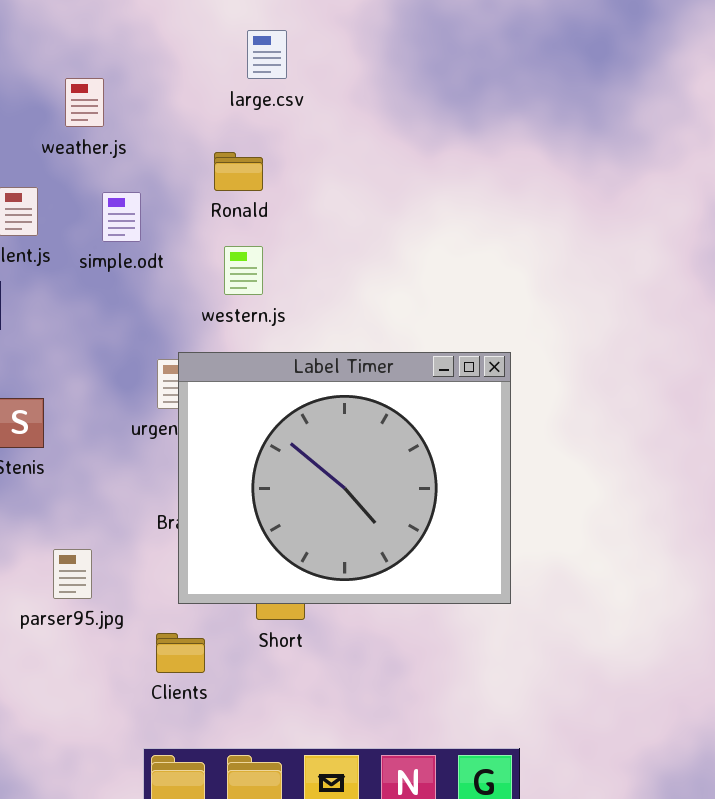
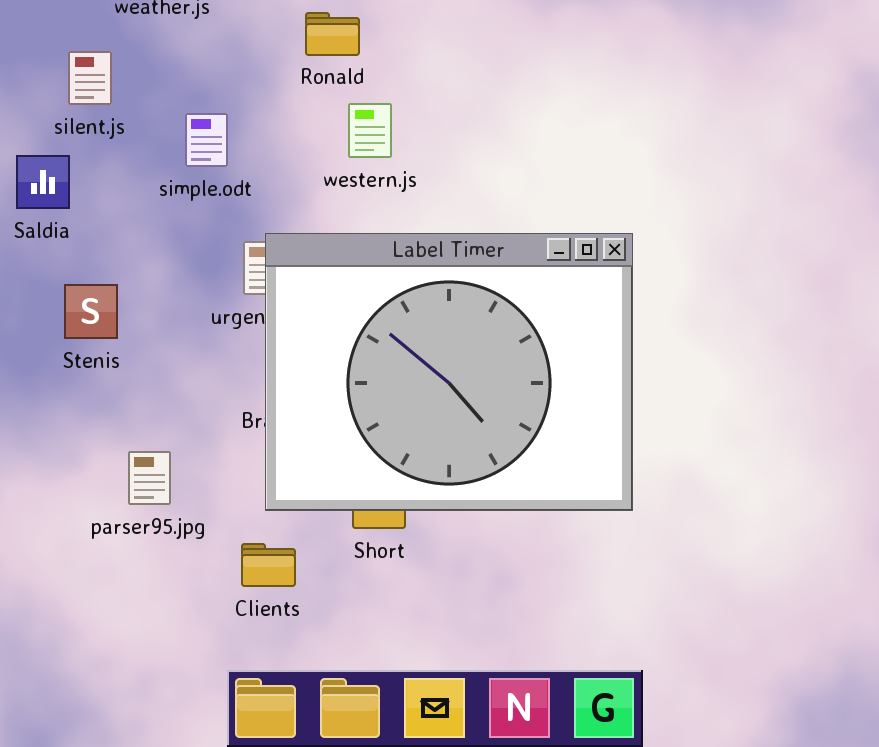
simple.odt: [102,192,141,242] -> [185,113,228,167], moved
western.js: [224,246,263,295] -> [348,103,392,158], moved

